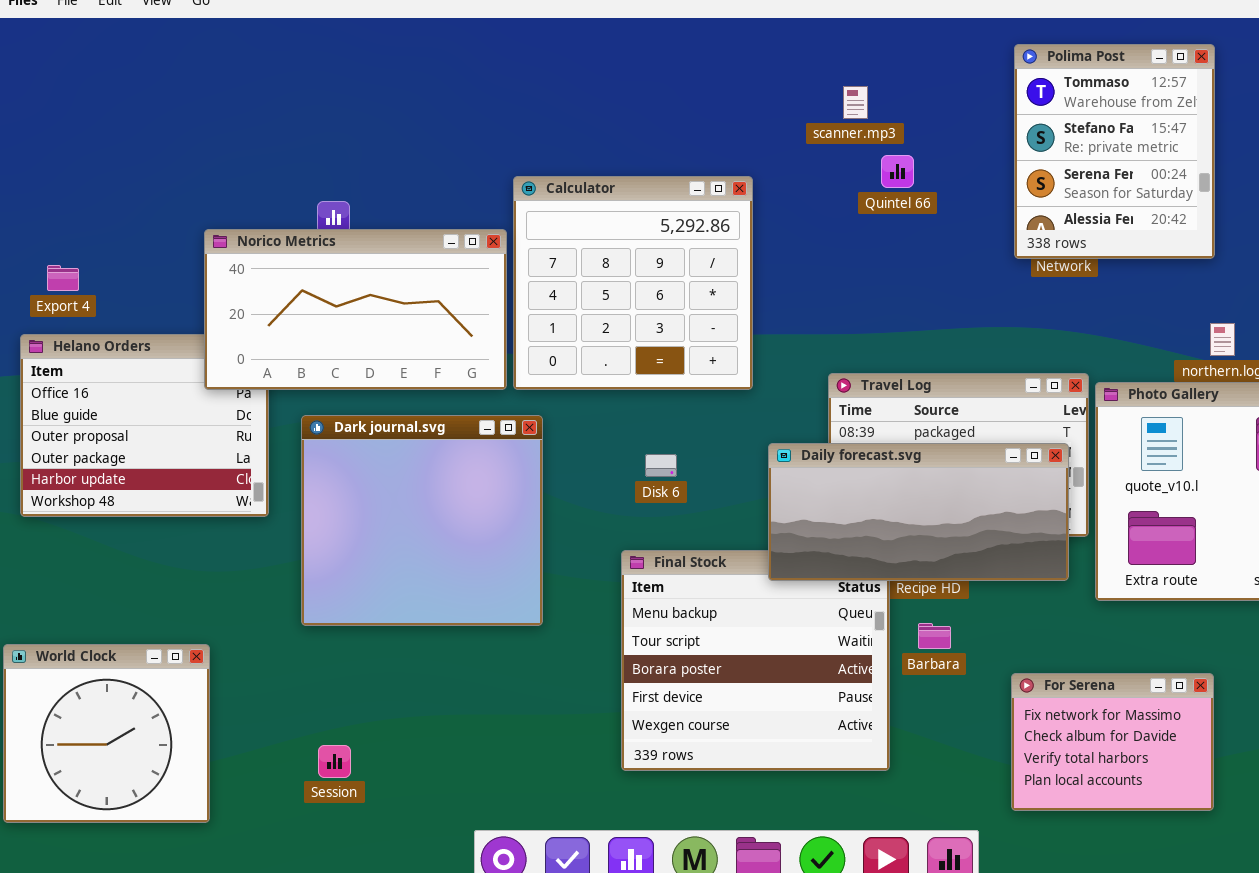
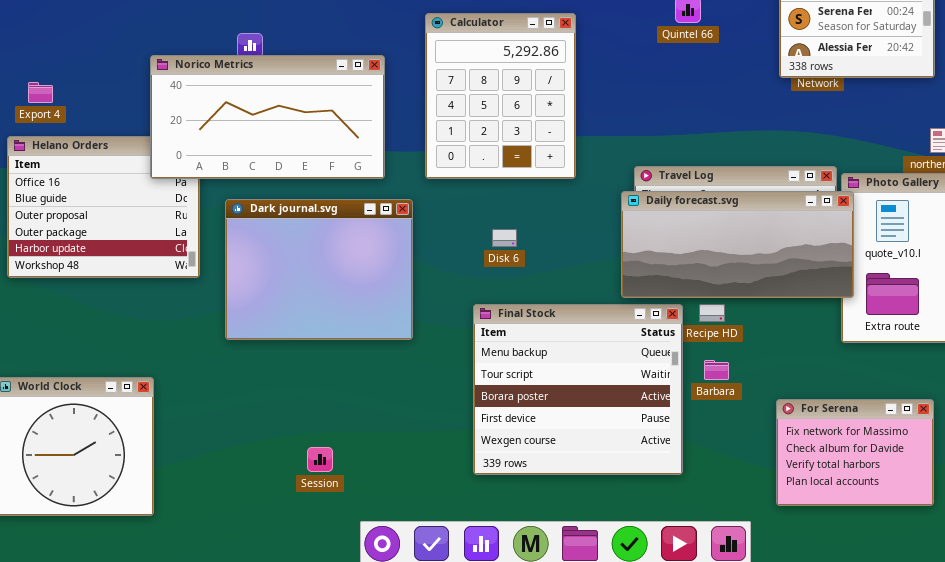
Calculator: [513,176,753,390] -> [425,13,576,179], resized
Dark journal.svg: [301,415,543,626] -> [225,199,413,340], resized
Daily forecast.svg: [768,443,1069,581] -> [621,191,854,298], moved
Session: [318,745,351,778] -> [307,447,333,472], moved

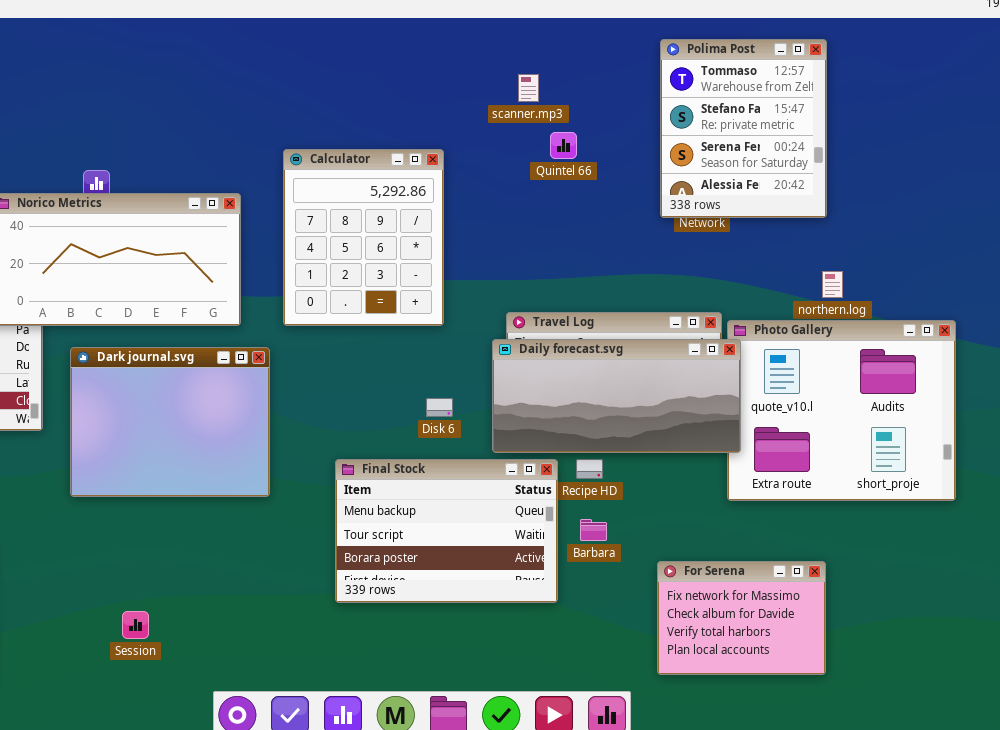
Disk 6: [492,229,517,247] -> [426,398,453,417], moved
Final Stock: [473,304,683,475] -> [335,459,558,603], resized
Session: [307,447,333,472] -> [122,611,149,639], moved

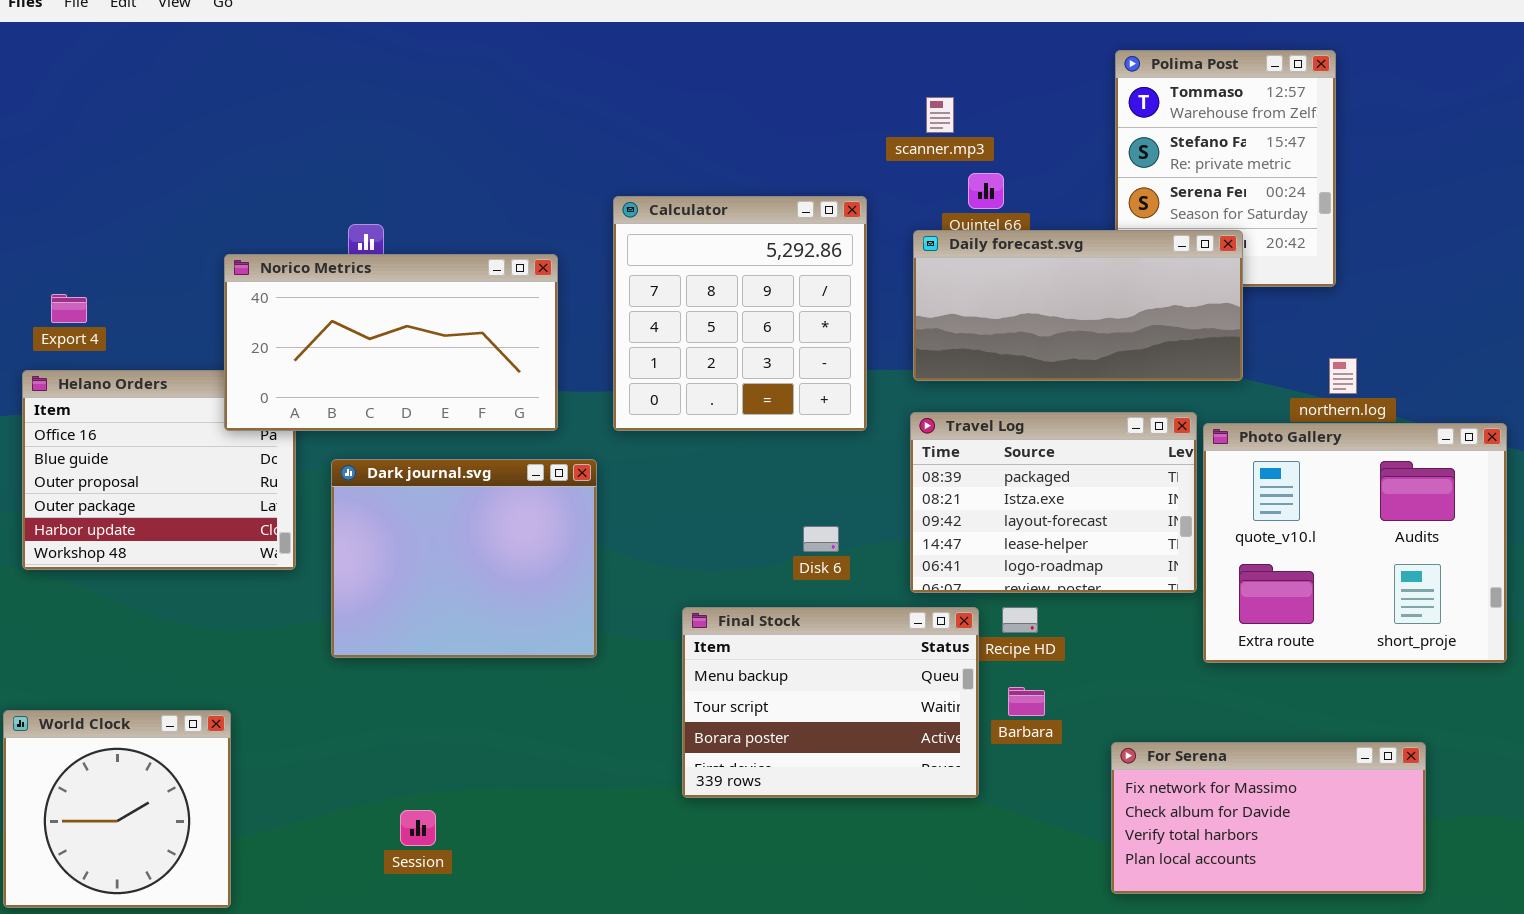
Calculator: [283,149,444,326] -> [613,196,867,431], resized
Daily forecast.svg: [492,339,741,453] -> [913,230,1243,381], moved
For Serena: [657,561,826,675] -> [1111,742,1426,894], resized

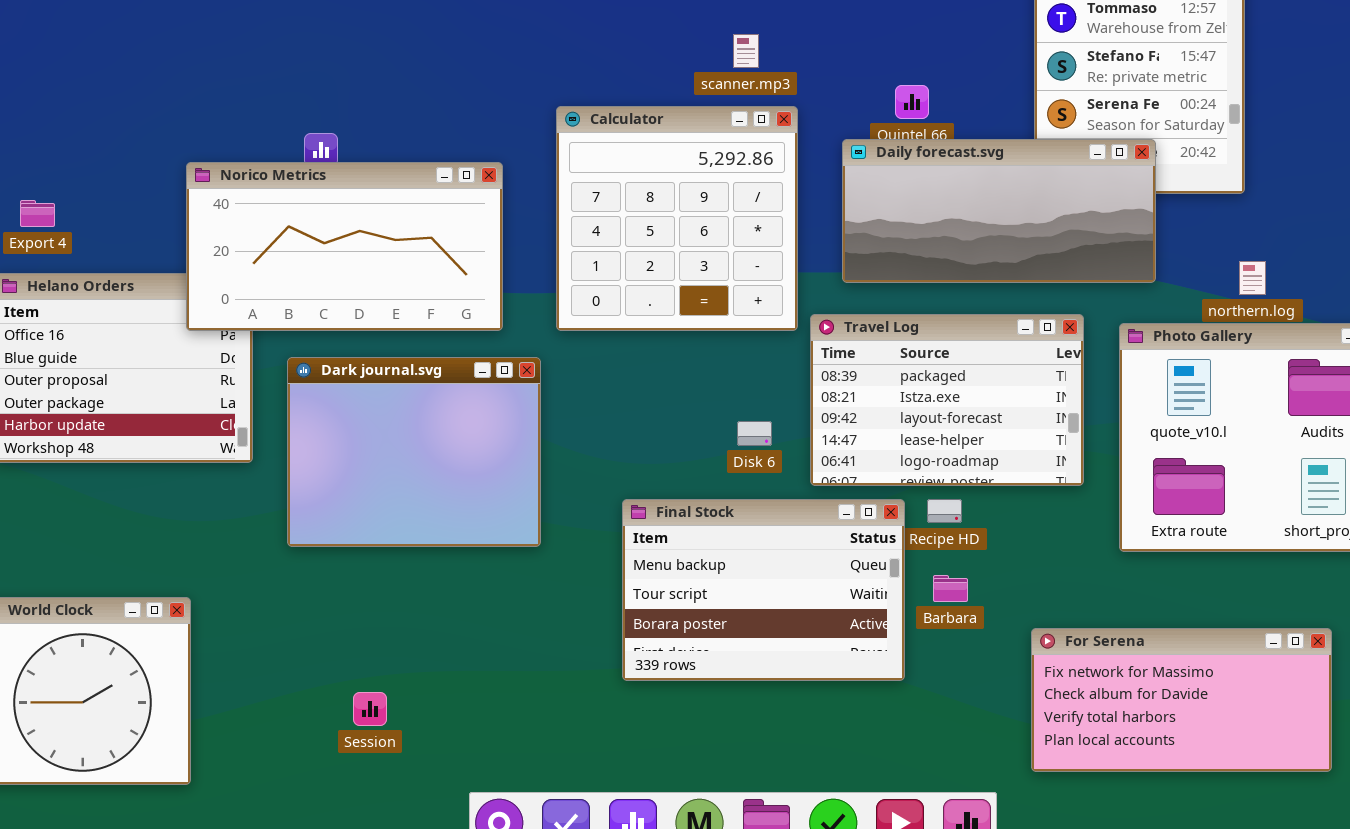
scanner.mp3: [926,97,954,133] -> [733,34,759,68], moved
Travel Log: [910,412,1197,593] -> [810,314,1084,486], moved

